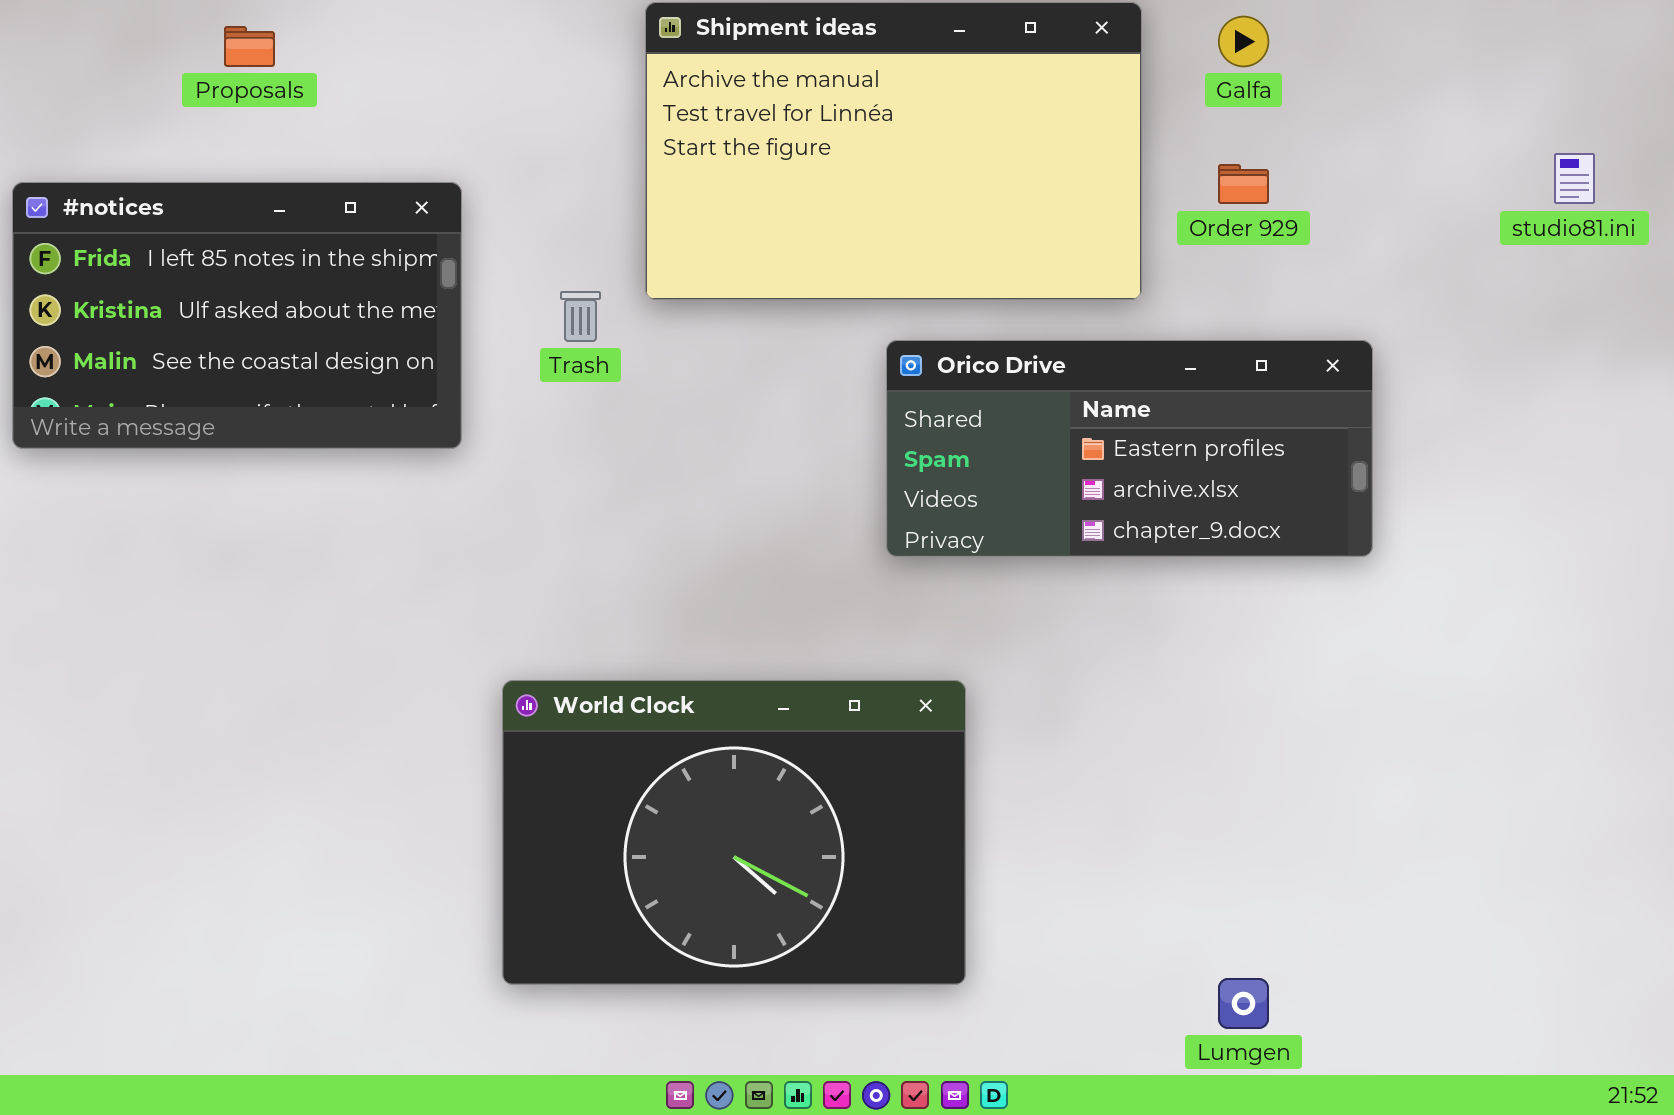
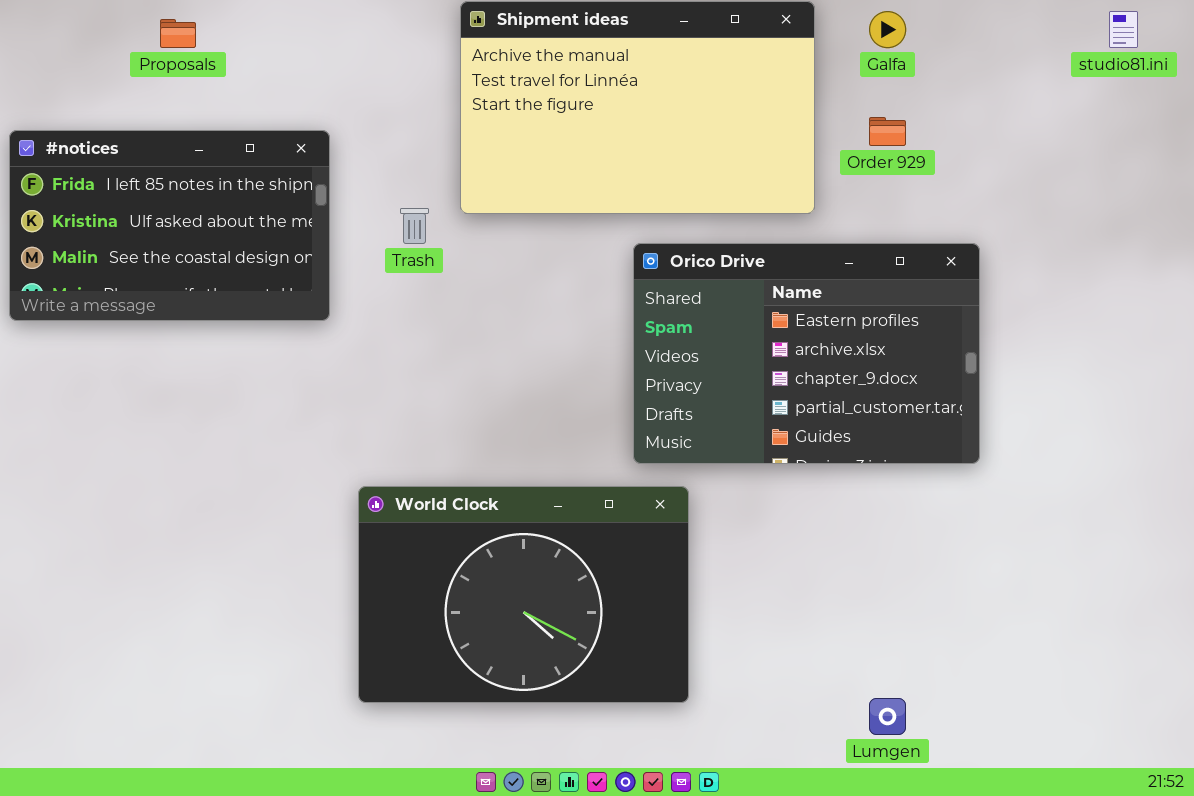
studio81.ini: [1554,153,1595,204] -> [1109,11,1138,48], moved
Orico Drive: [886,340,1373,557] -> [633,243,980,464], resized

